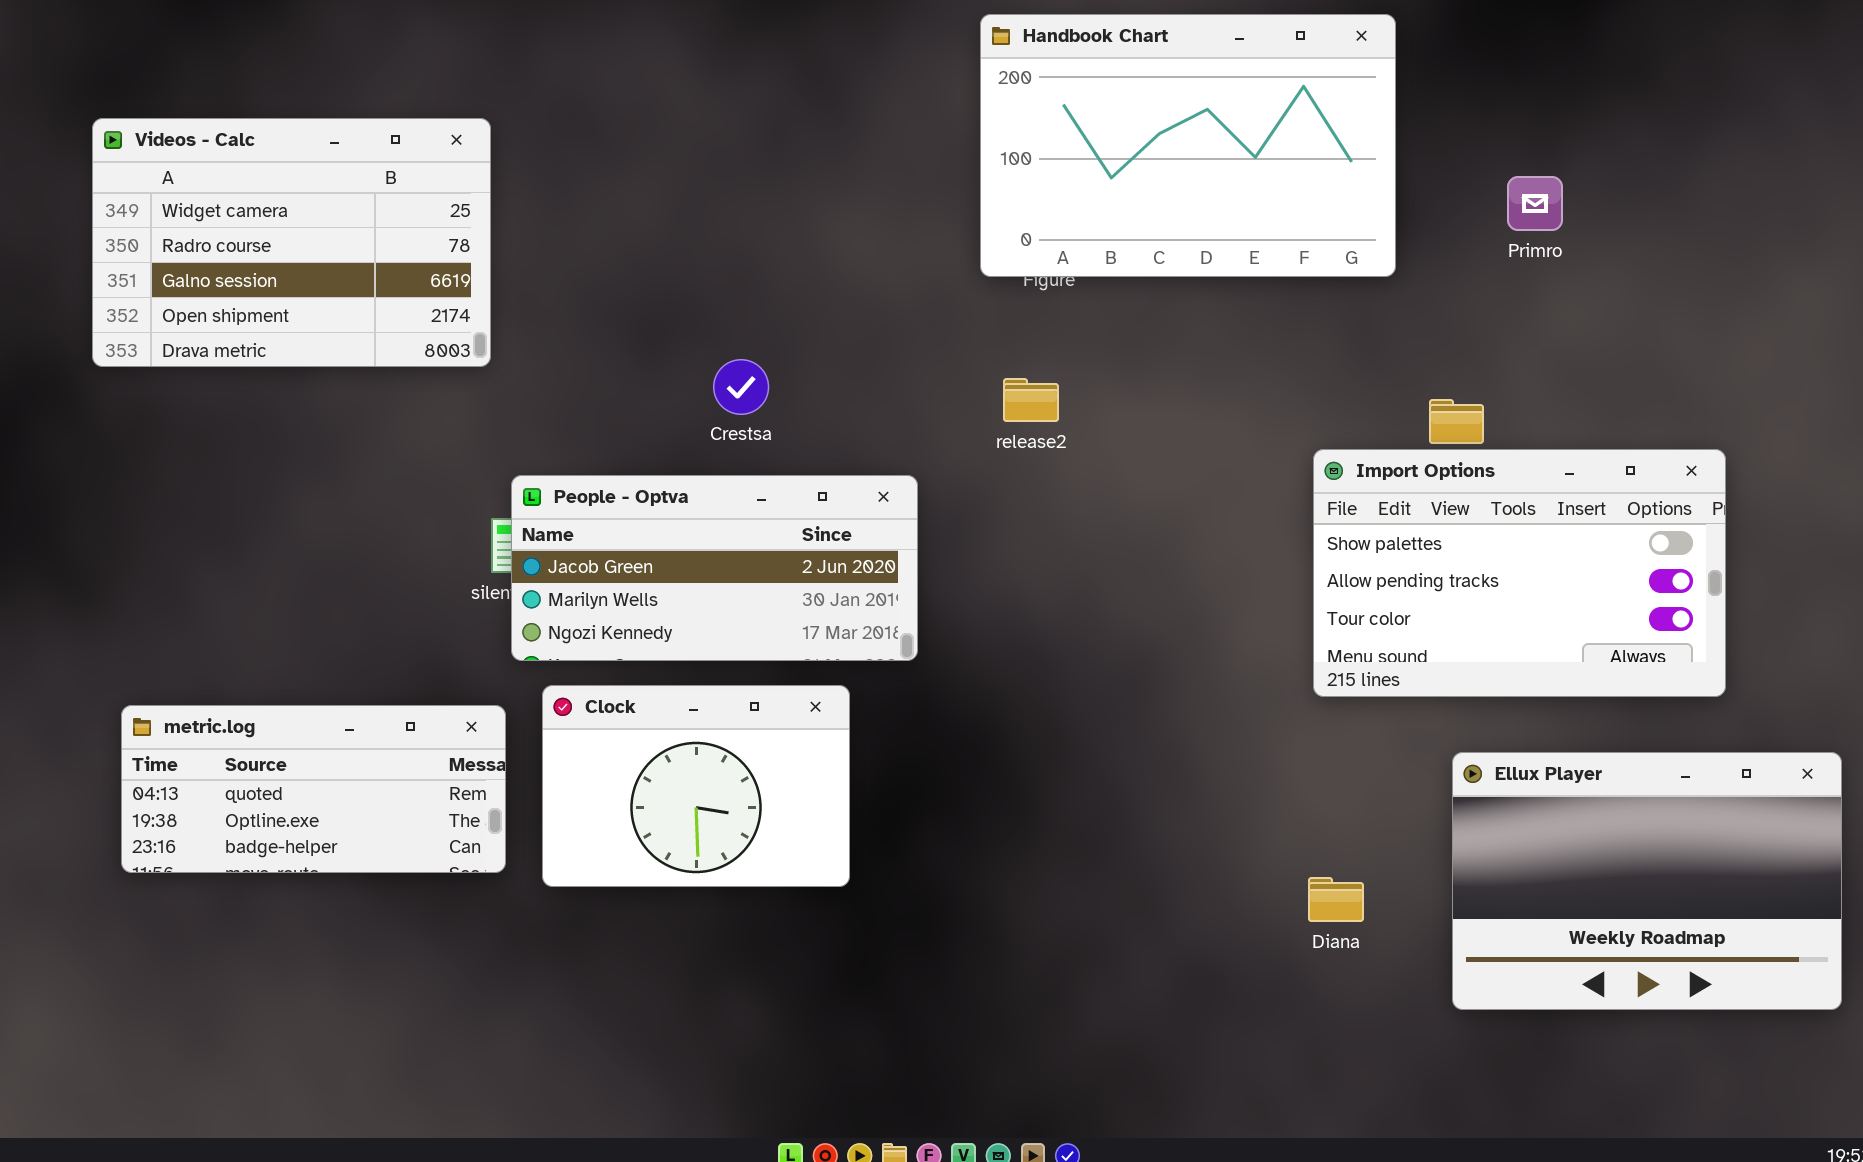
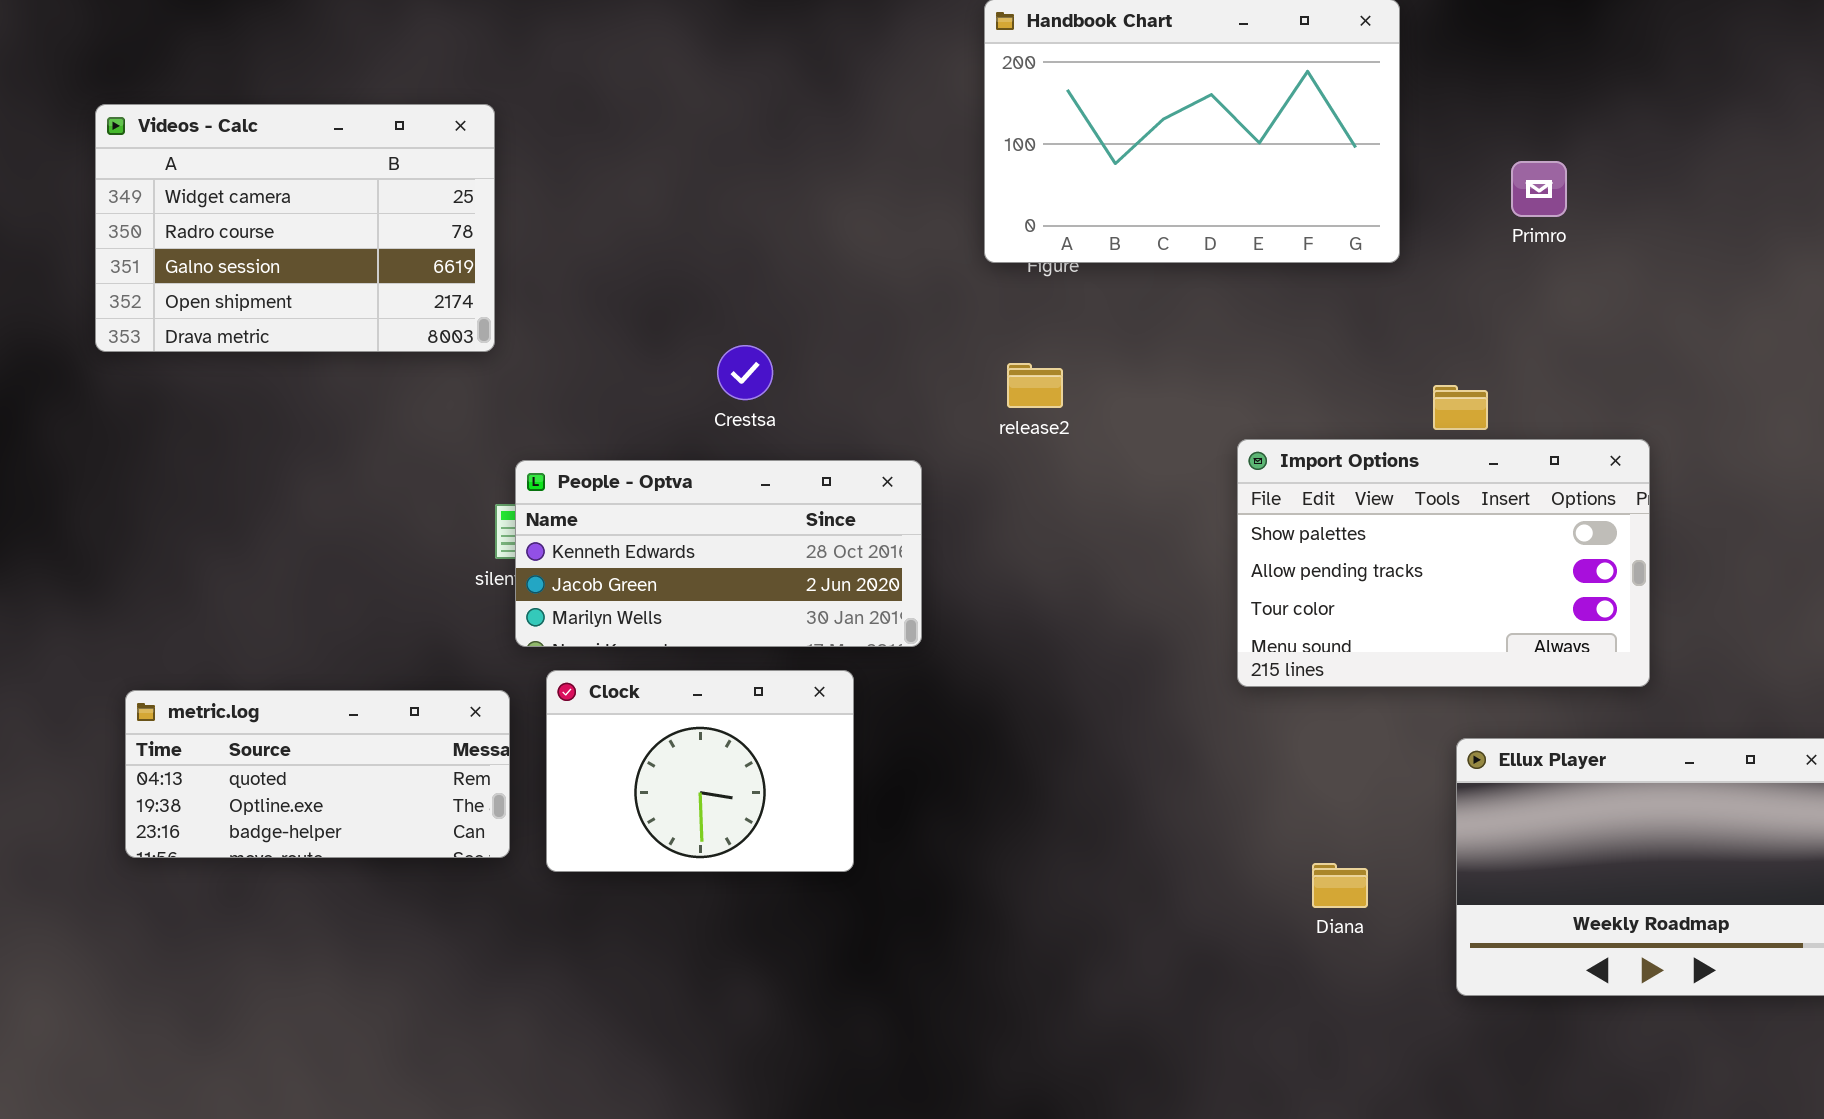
Import Options: [1313,449,1726,697] -> [1237,439,1650,687], moved
People - Optva: [511,475,918,661] -> [515,460,922,647], scrolled up 1 row

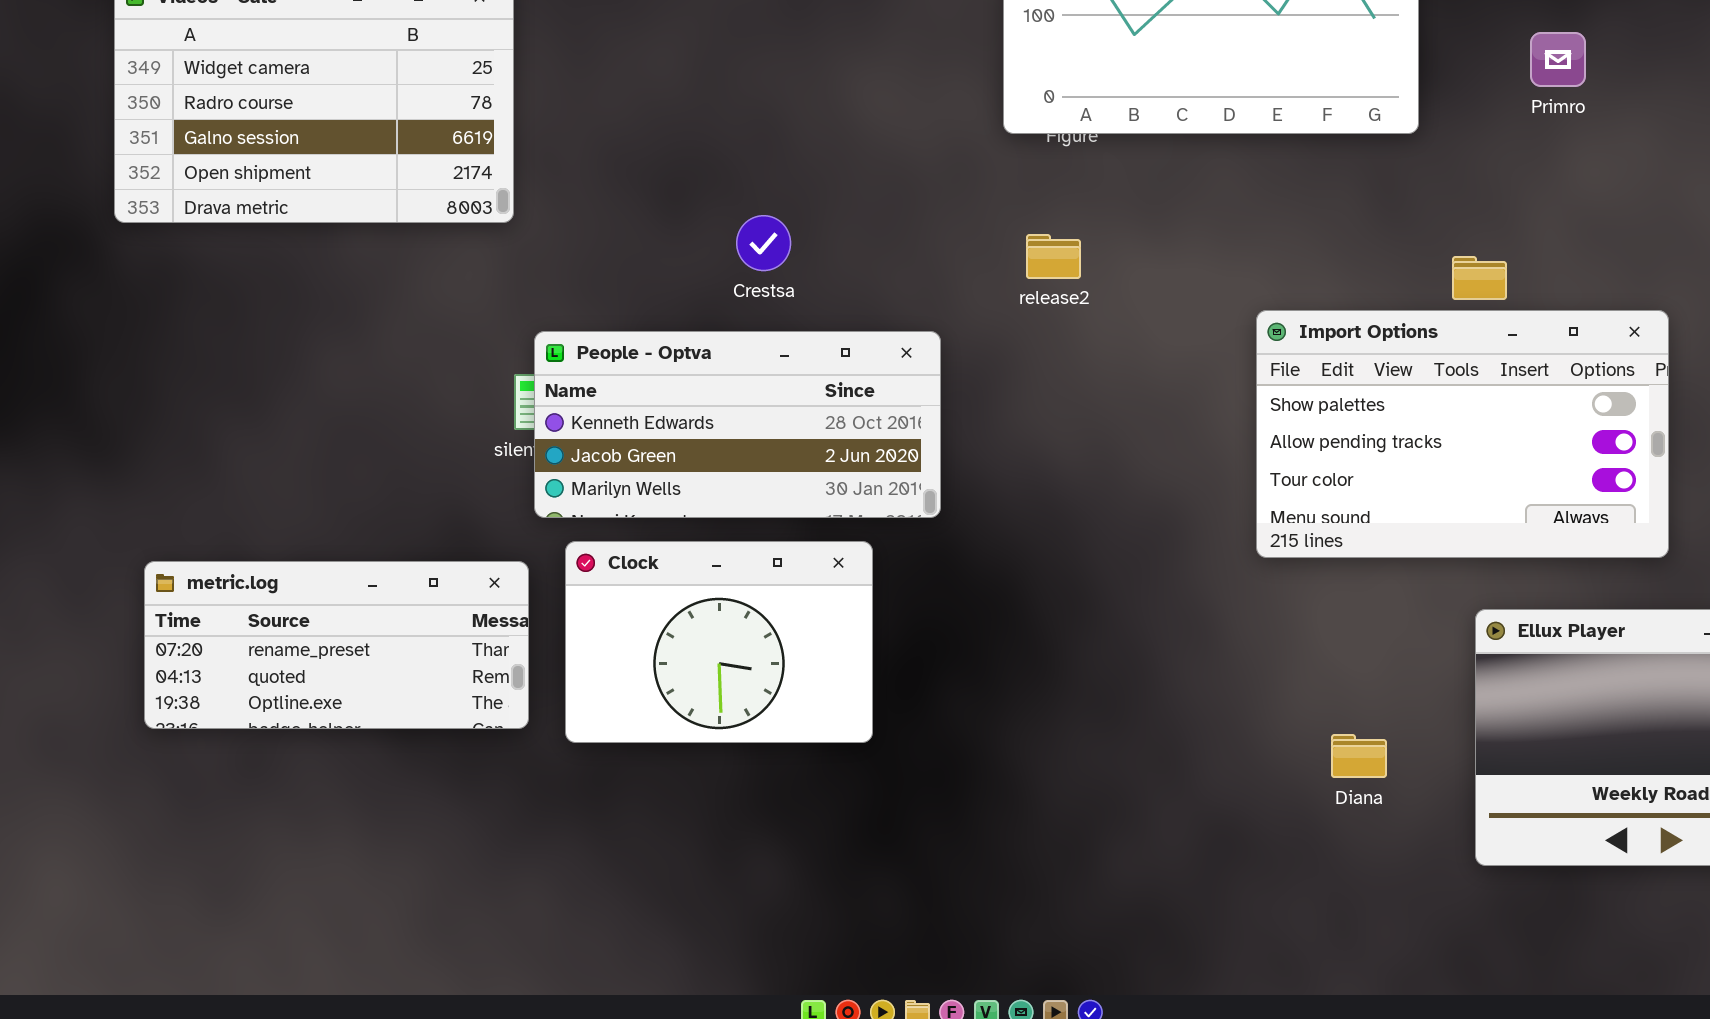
metric.log: [125,690,510,858] -> [144,561,529,729], scrolled up 1 row

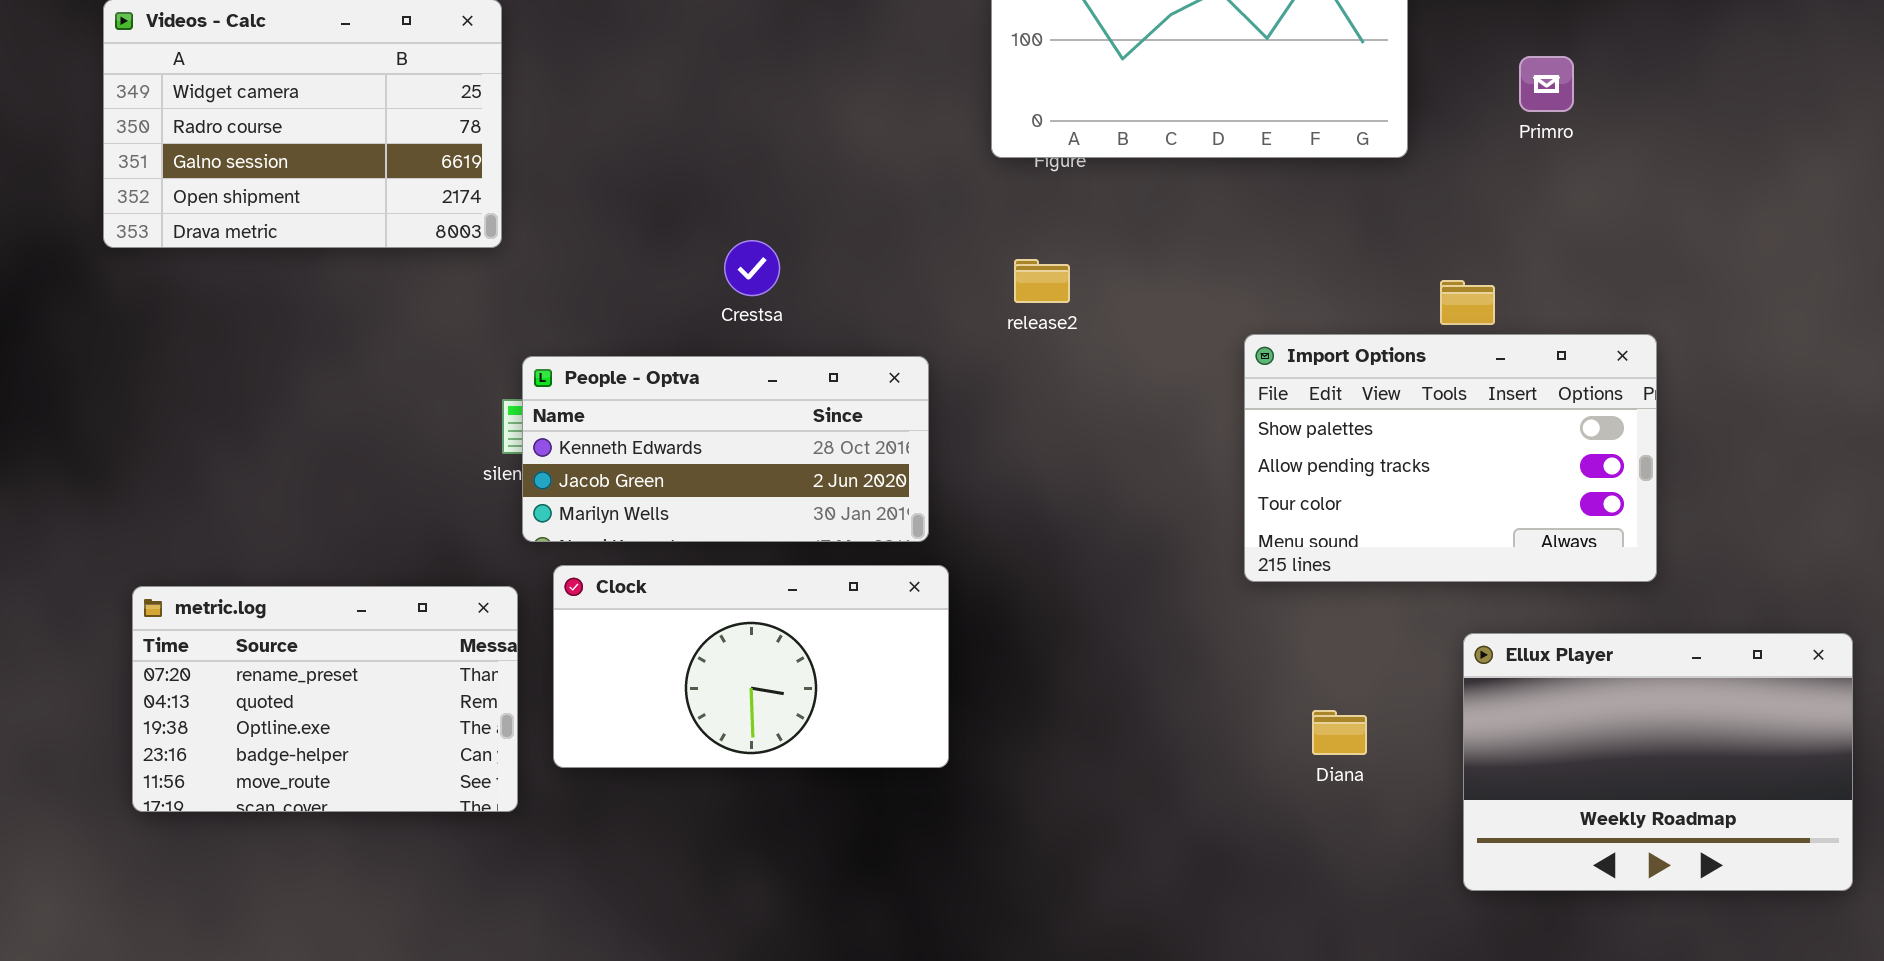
Clock: [565,541,873,743] -> [553,565,949,768], resized
metric.log: [144,561,529,729] -> [132,586,518,812], resized
Diana: [1331,734,1387,778] -> [1312,710,1367,755], moved

